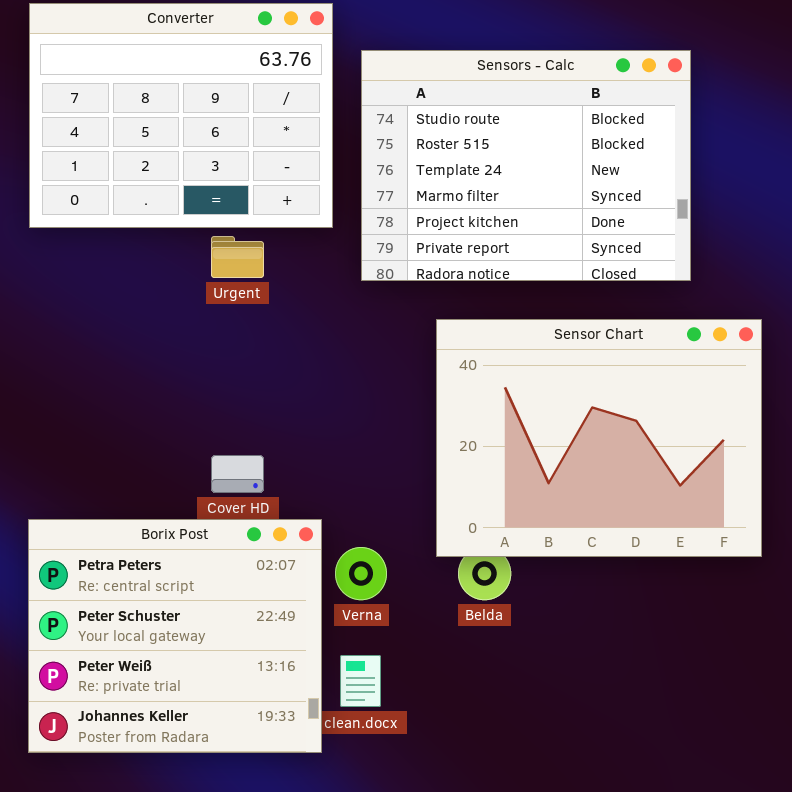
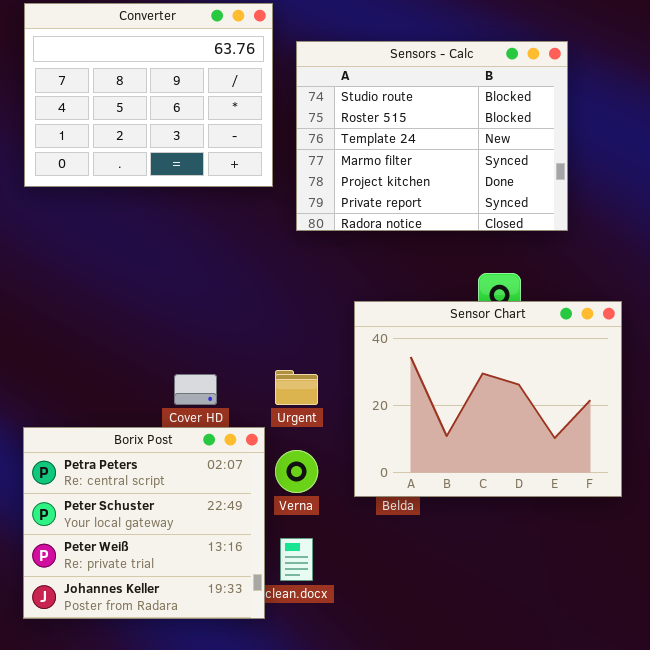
Urgent: [211,236,264,278] -> [275,370,318,405], moved
Sensor Chart: [436,319,762,557] -> [354,301,622,497], moved

